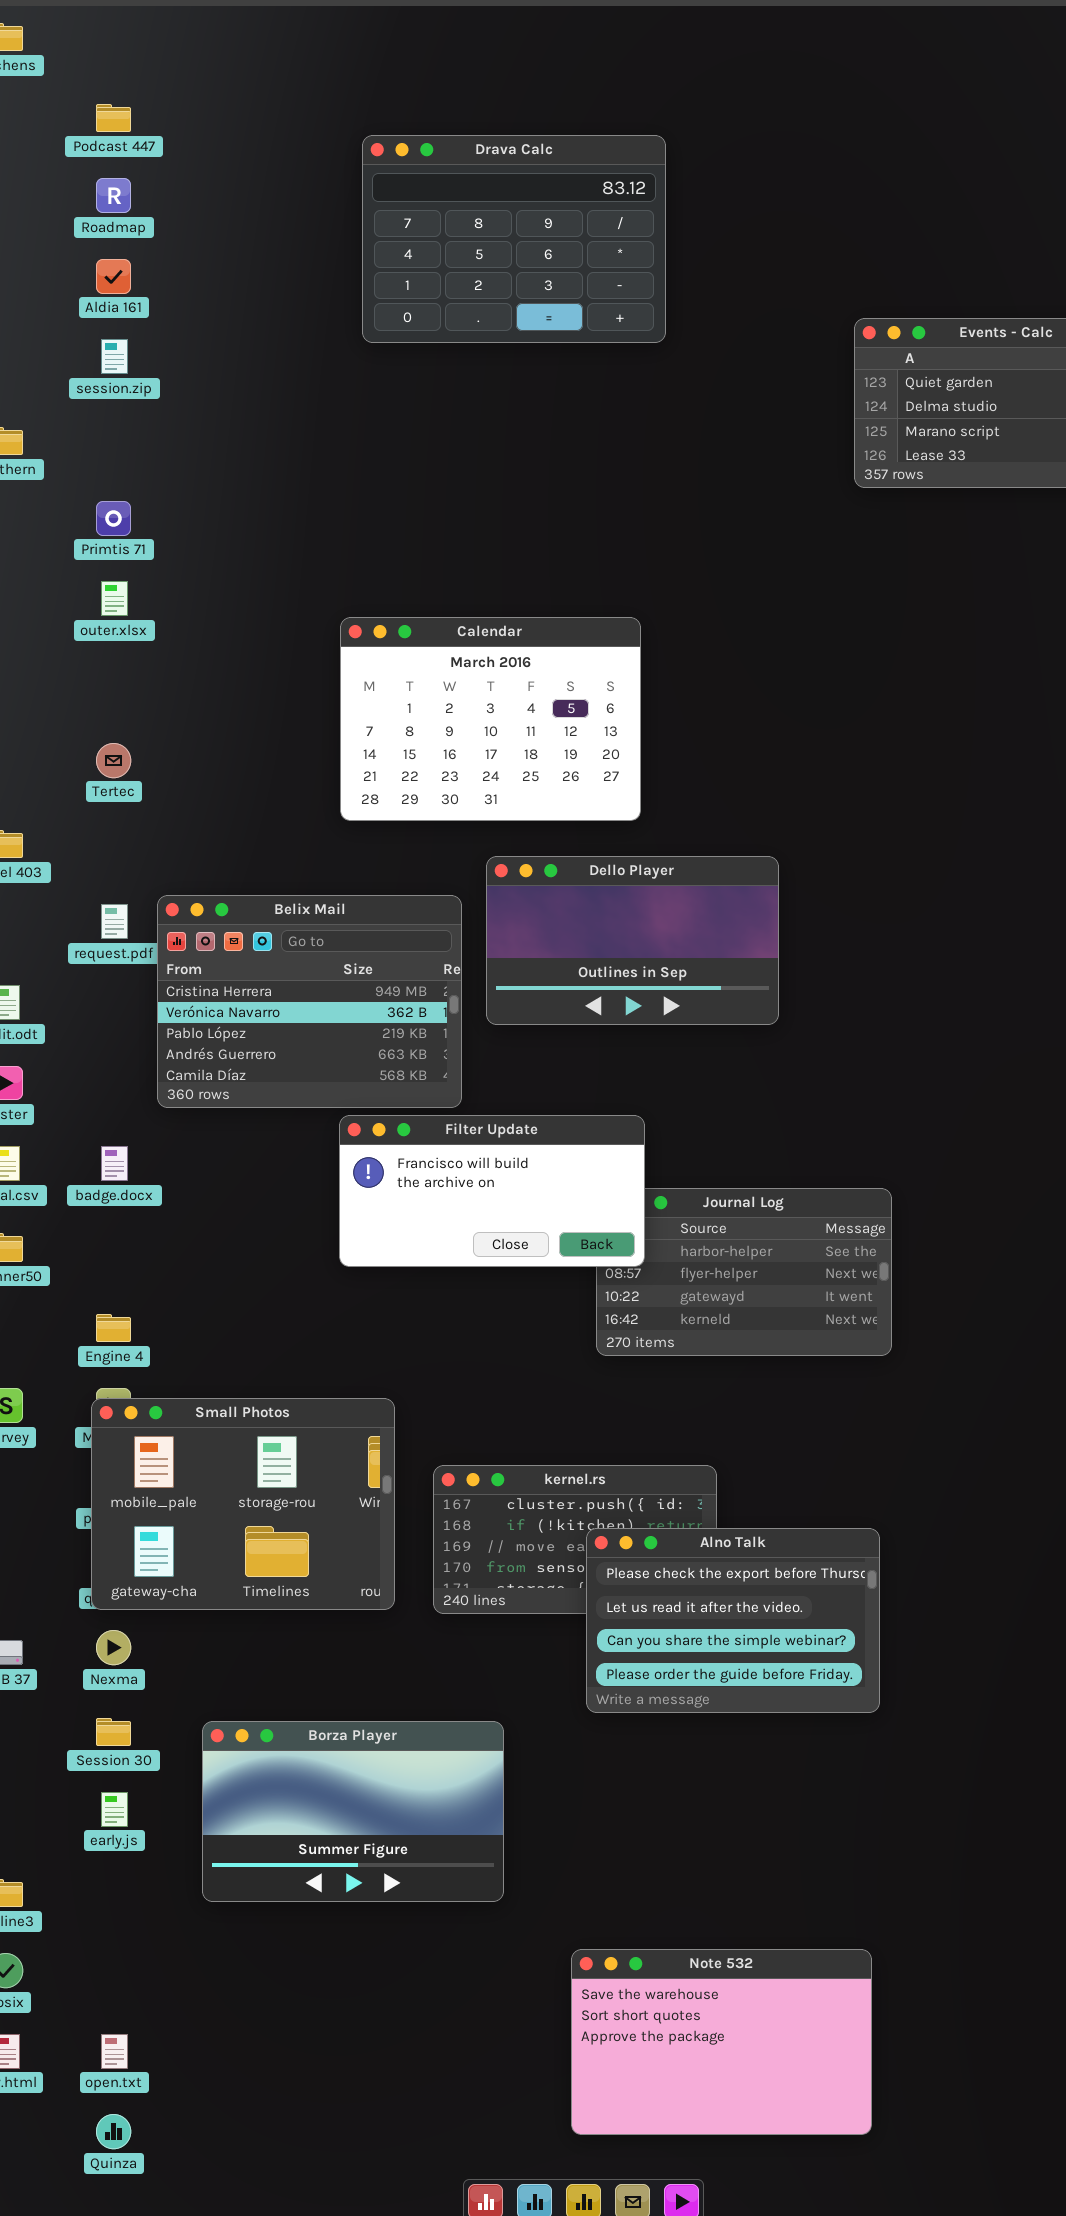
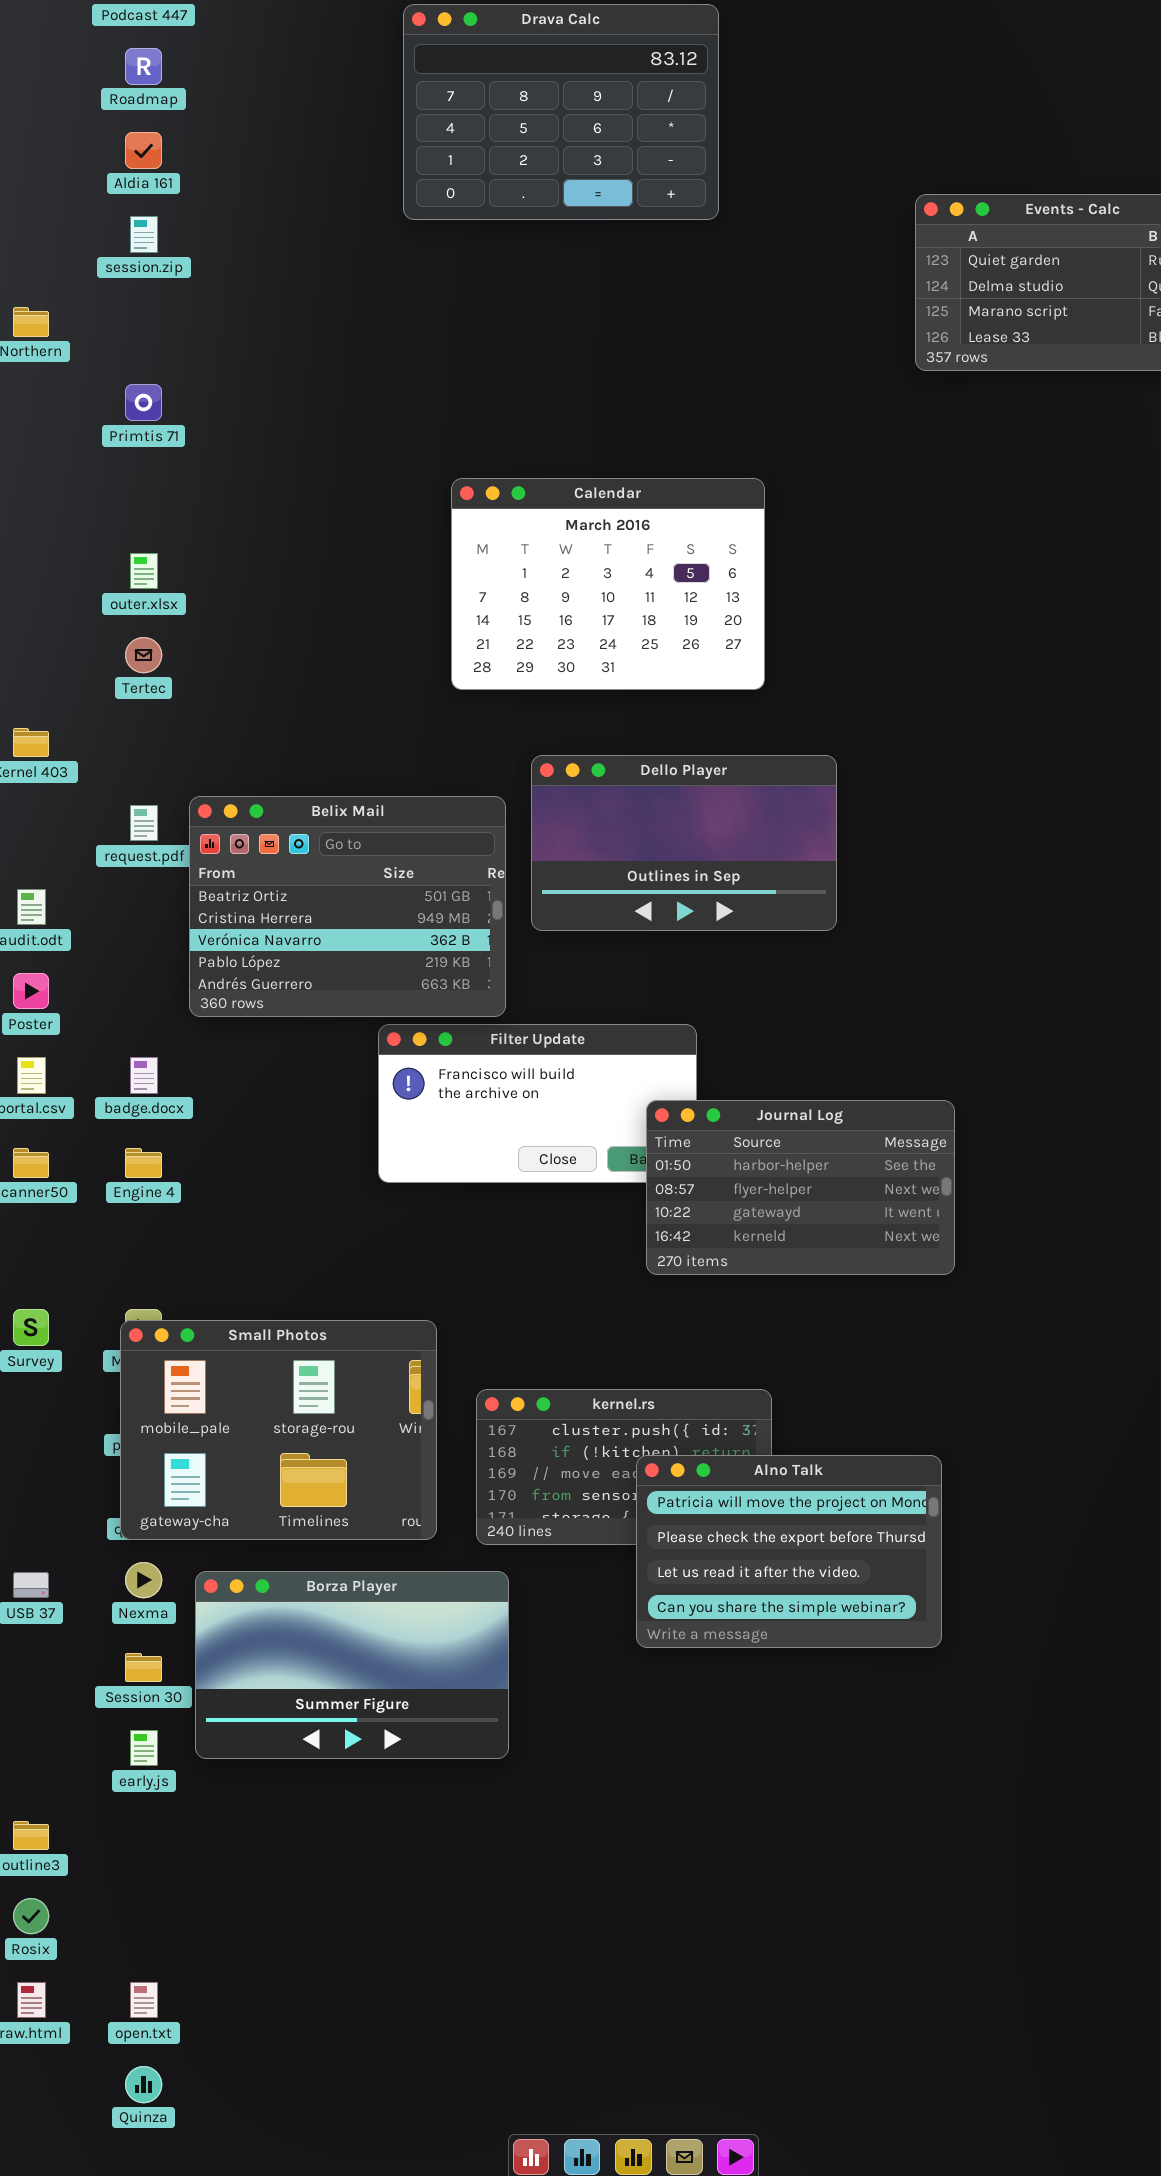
outer.xlsx: [101,581,128,616] -> [130,553,158,589], moved
Calendar: [340,617,641,821] -> [451,478,765,690], moved
Belix Mail: [157,895,462,1108] -> [189,796,506,1017], scrolled up 1 row
Journal Log: [596,1188,892,1356] -> [646,1100,955,1275], raised
Engine 4: [96,1314,131,1342] -> [125,1148,162,1178], moved
Alno Talk: [586,1528,880,1713] -> [636,1455,942,1648], scrolled up 1 row
Borza Player: [202,1721,504,1902] -> [195,1571,509,1759], moved
Note 532: [571,1949,872,2135] -> none, closed

